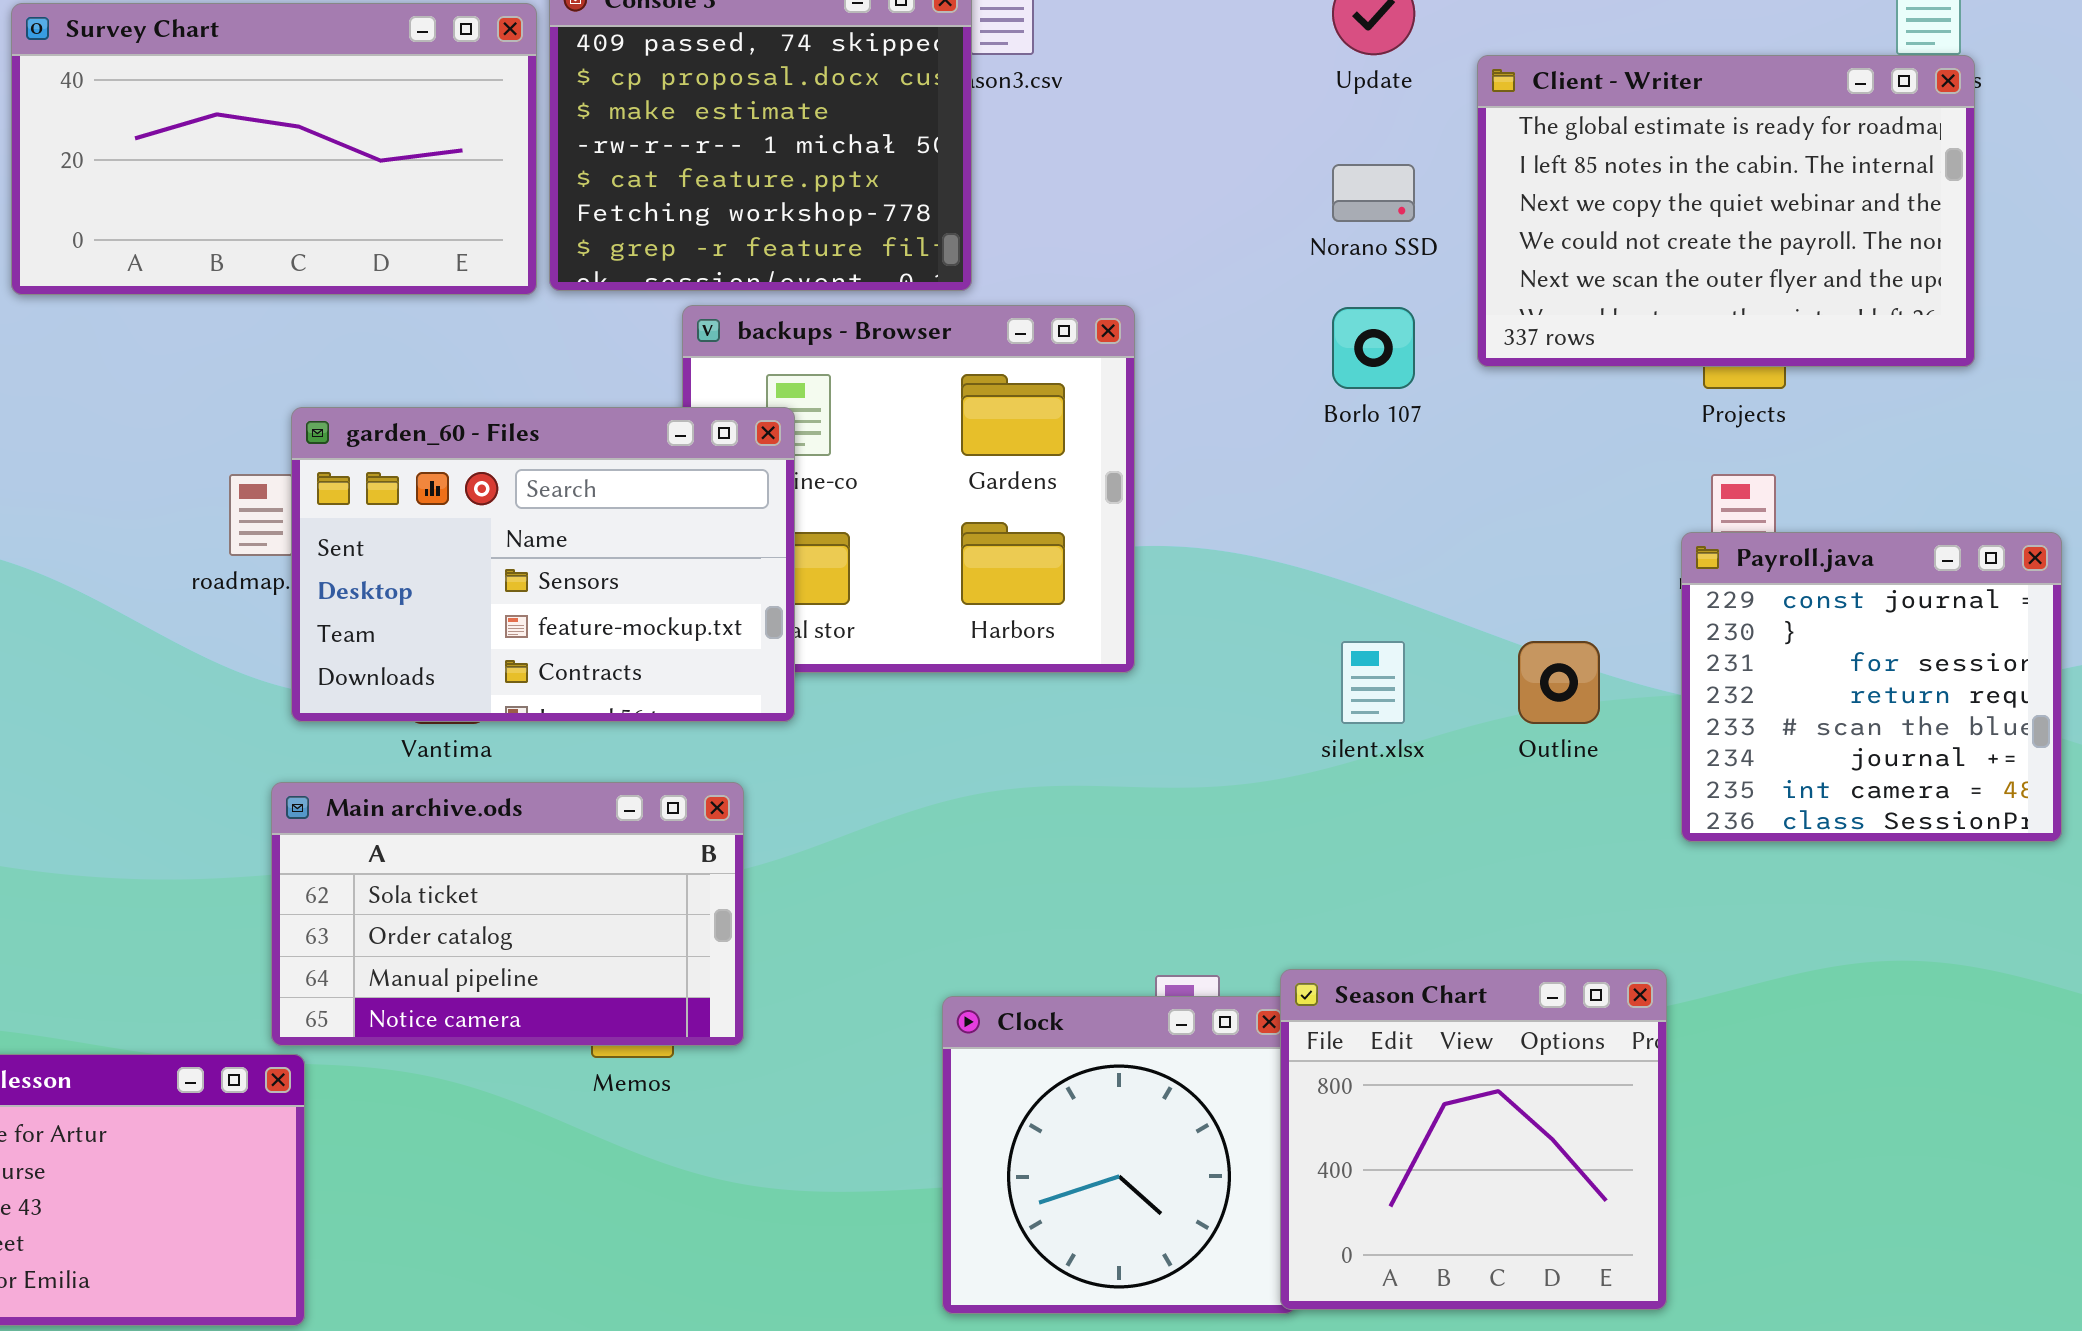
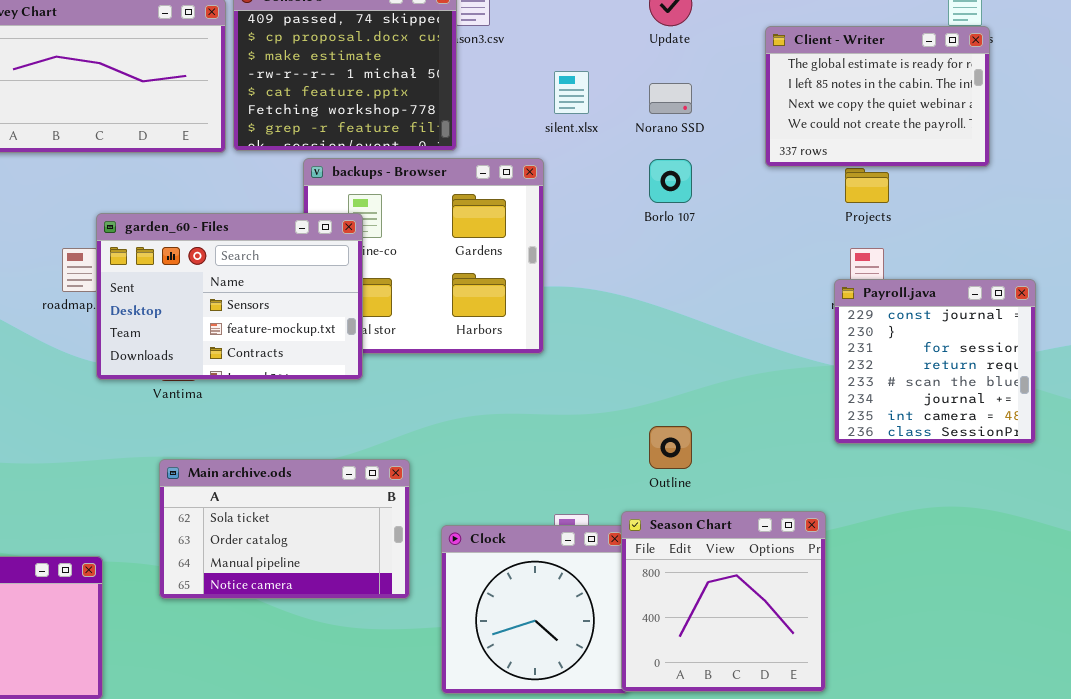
Client - Writer: [1477,55,1975,367] -> [765,26,990,167], resized
silent.xlsx: [1341,641,1405,724] -> [554,71,589,114], moved
Outline: [1518,641,1600,724] -> [649,426,692,469], moved
Main archive.ods: [271,782,744,1046] -> [159,459,410,599], moved

